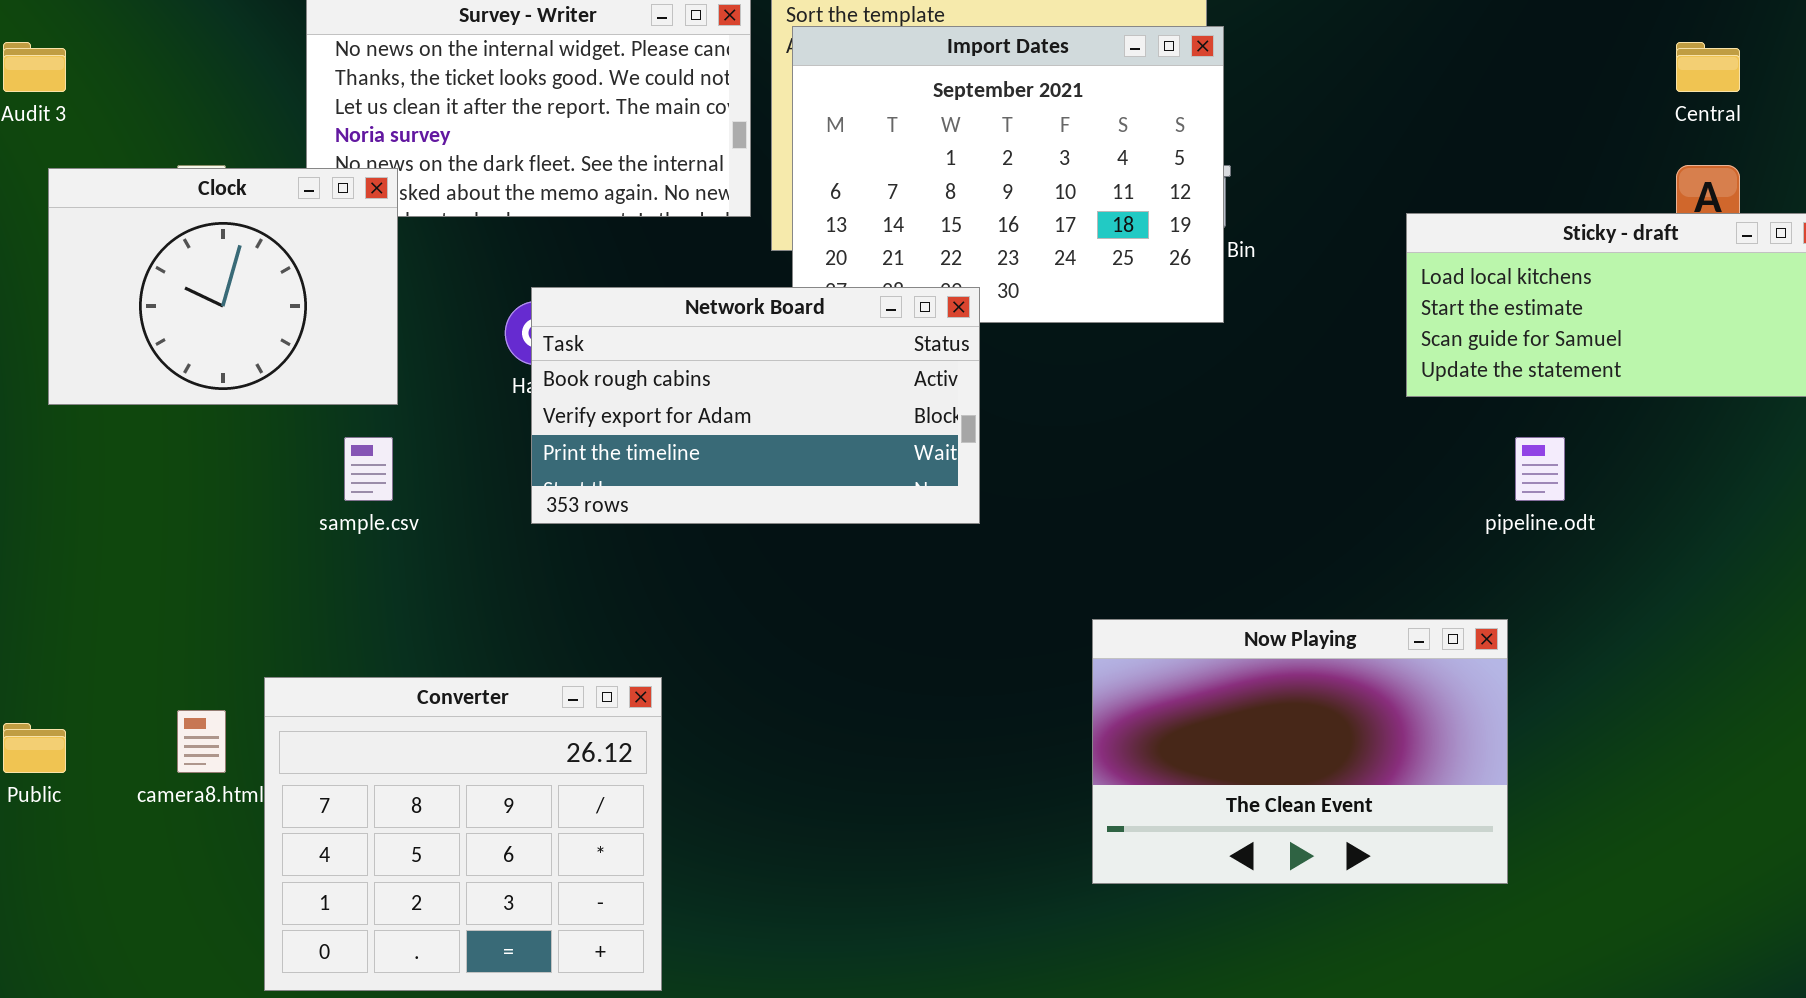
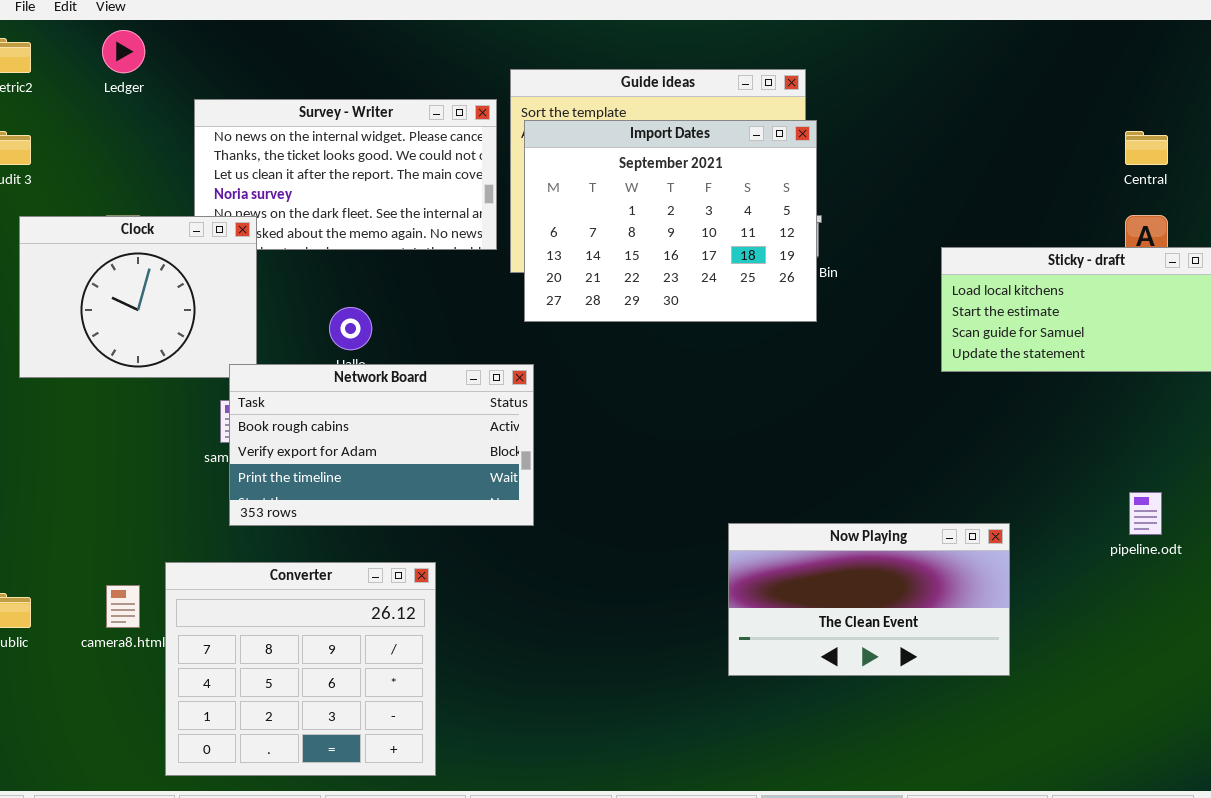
Network Board: [531,287,980,524] -> [229,364,534,526], moved
pipeline.odt: [1515,437,1565,501] -> [1129,492,1162,535], moved
Now Playing: [1092,619,1508,884] -> [728,523,1010,676], resized

